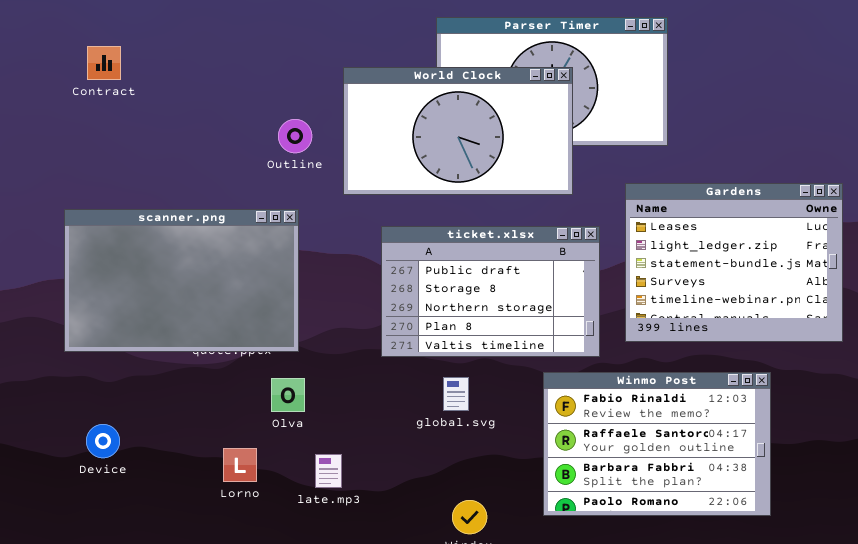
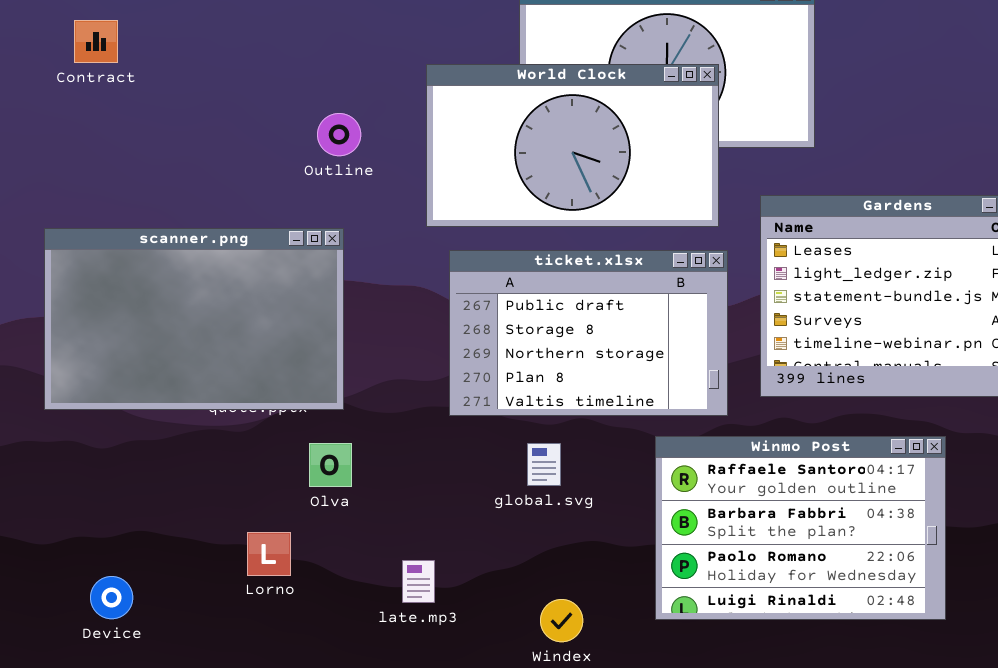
World Clock: [343,67,573,195] -> [426,64,719,227], moved
Winmo Post: [543,372,771,516] -> [655,436,946,620], scrolled down 1 row
Device: [86,424,120,458] -> [90,576,133,619], moved
late.mp3: [315,454,342,488] -> [402,560,435,603], moved

